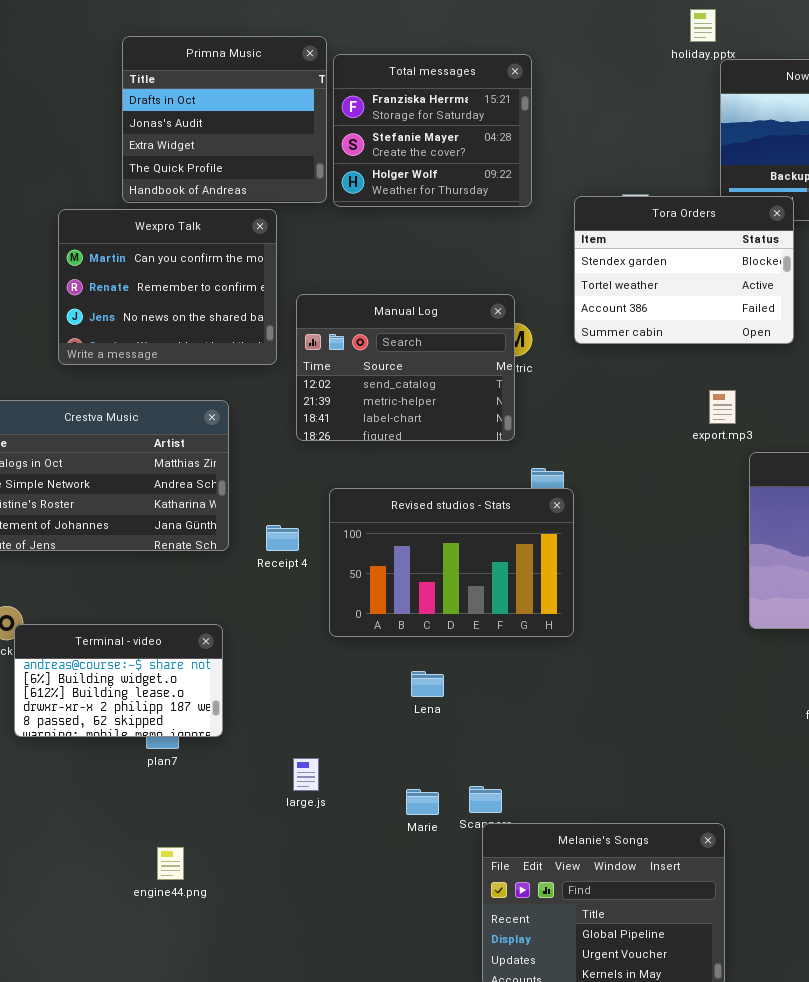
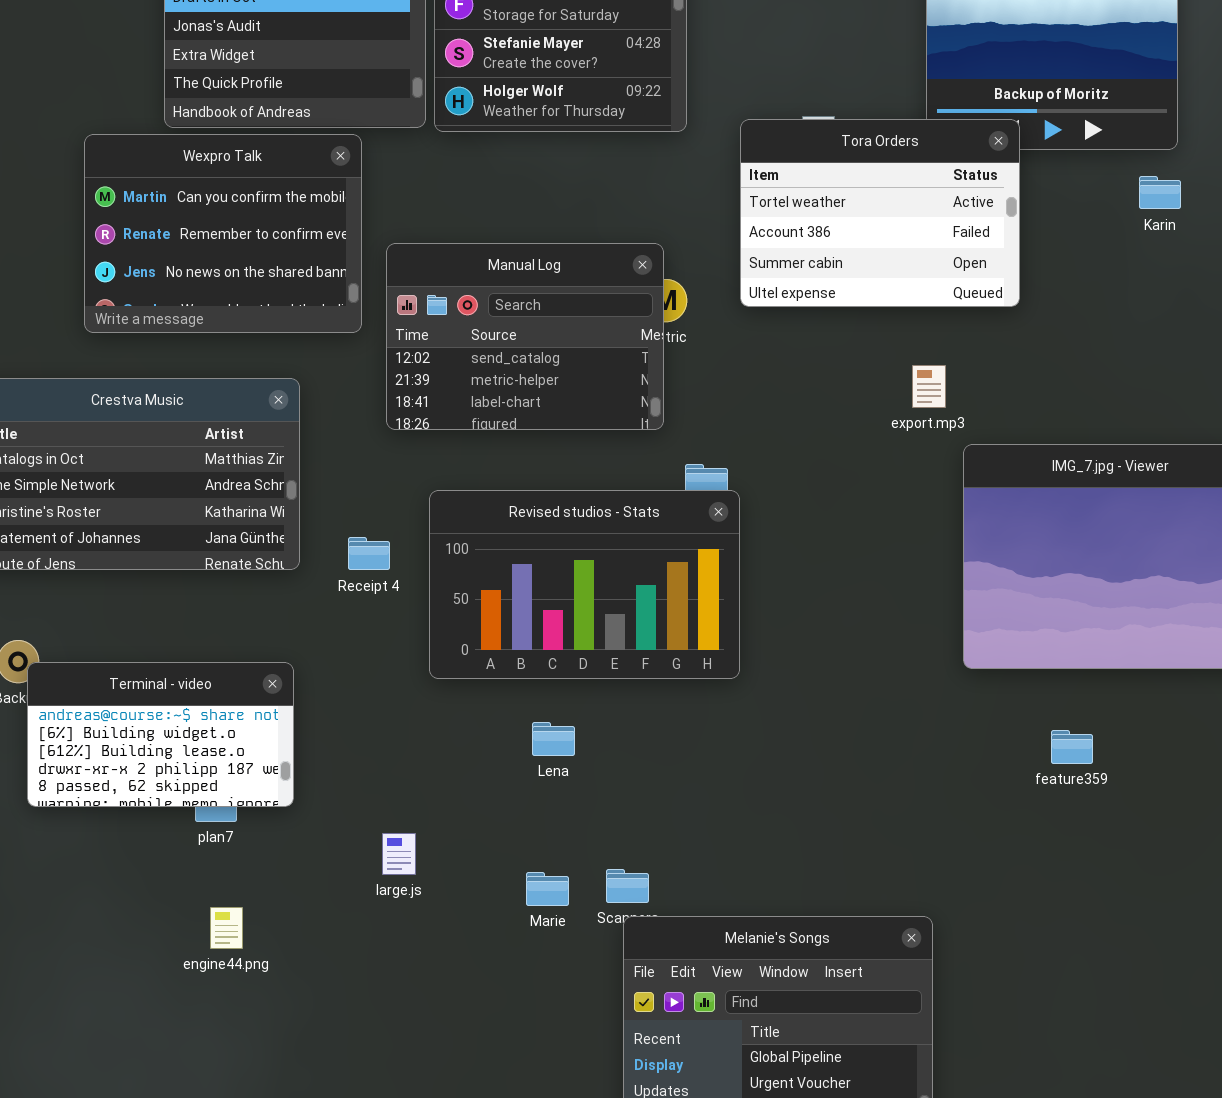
Tora Orders: [574,196,794,344] -> [740,119,1020,307], scrolled down 1 row
engine44.png: [157,847,184,880] -> [210,907,243,949], moved

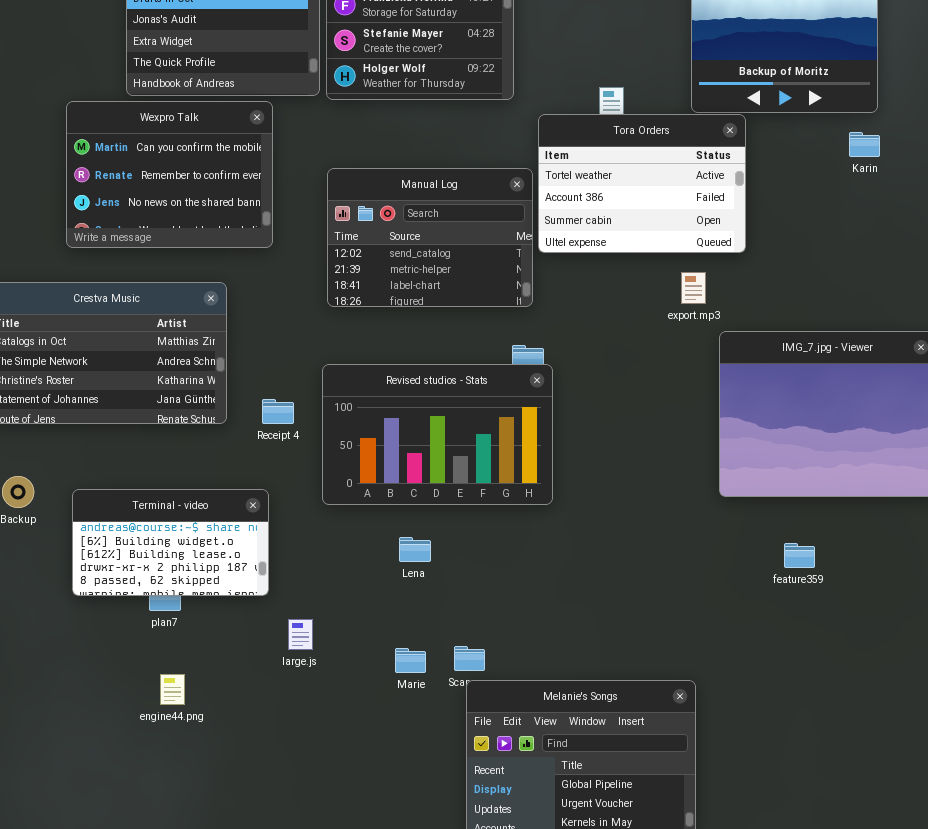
Tora Orders: [740,119,1020,307] -> [538,114,746,253], moved
Manual Log: [386,243,664,430] -> [327,168,533,307], moved
Terminal - video: [27,662,294,807] -> [72,489,269,596], moved

